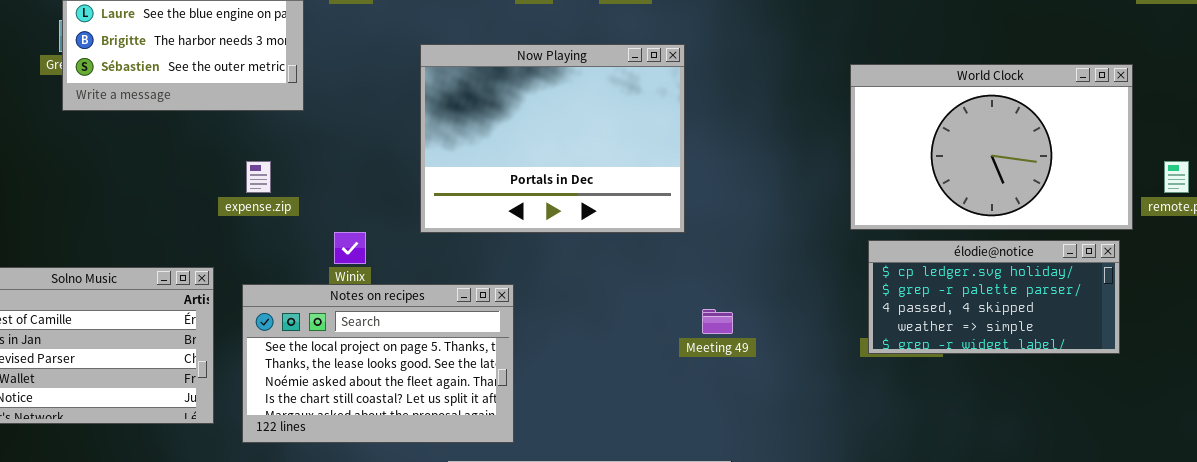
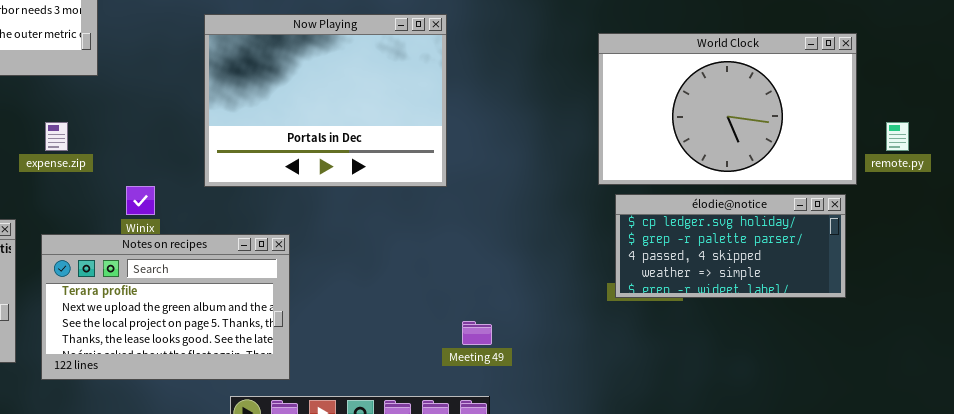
Notes on recipes: [242,284,514,443] -> [41,234,290,380], scrolled up 2 rows
Meeting 49: [702,309,733,334] -> [462,321,492,345], moved

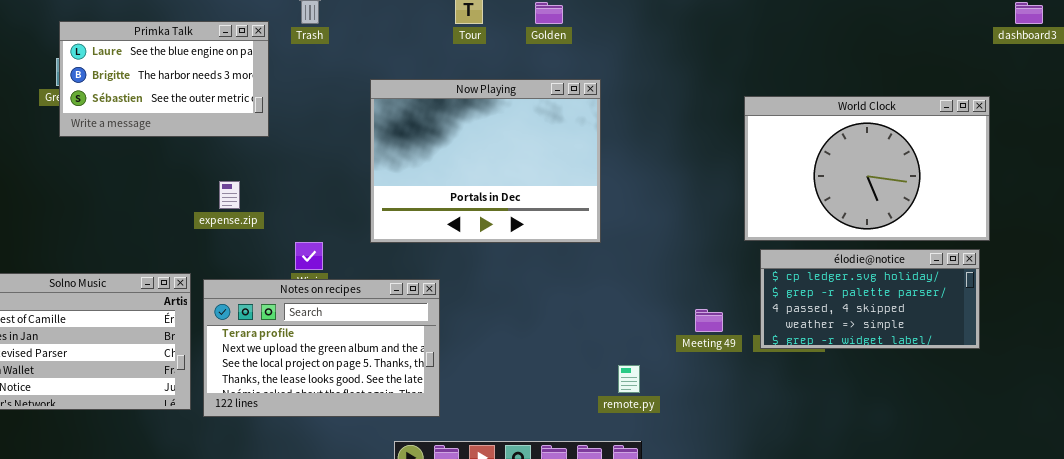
remote.py: [886,122,909,151] -> [618,365,640,393], moved
Notes on recipes: [41,234,290,380] -> [203,279,440,417], moved
Meeting 49: [462,321,492,345] -> [695,309,723,332], moved

